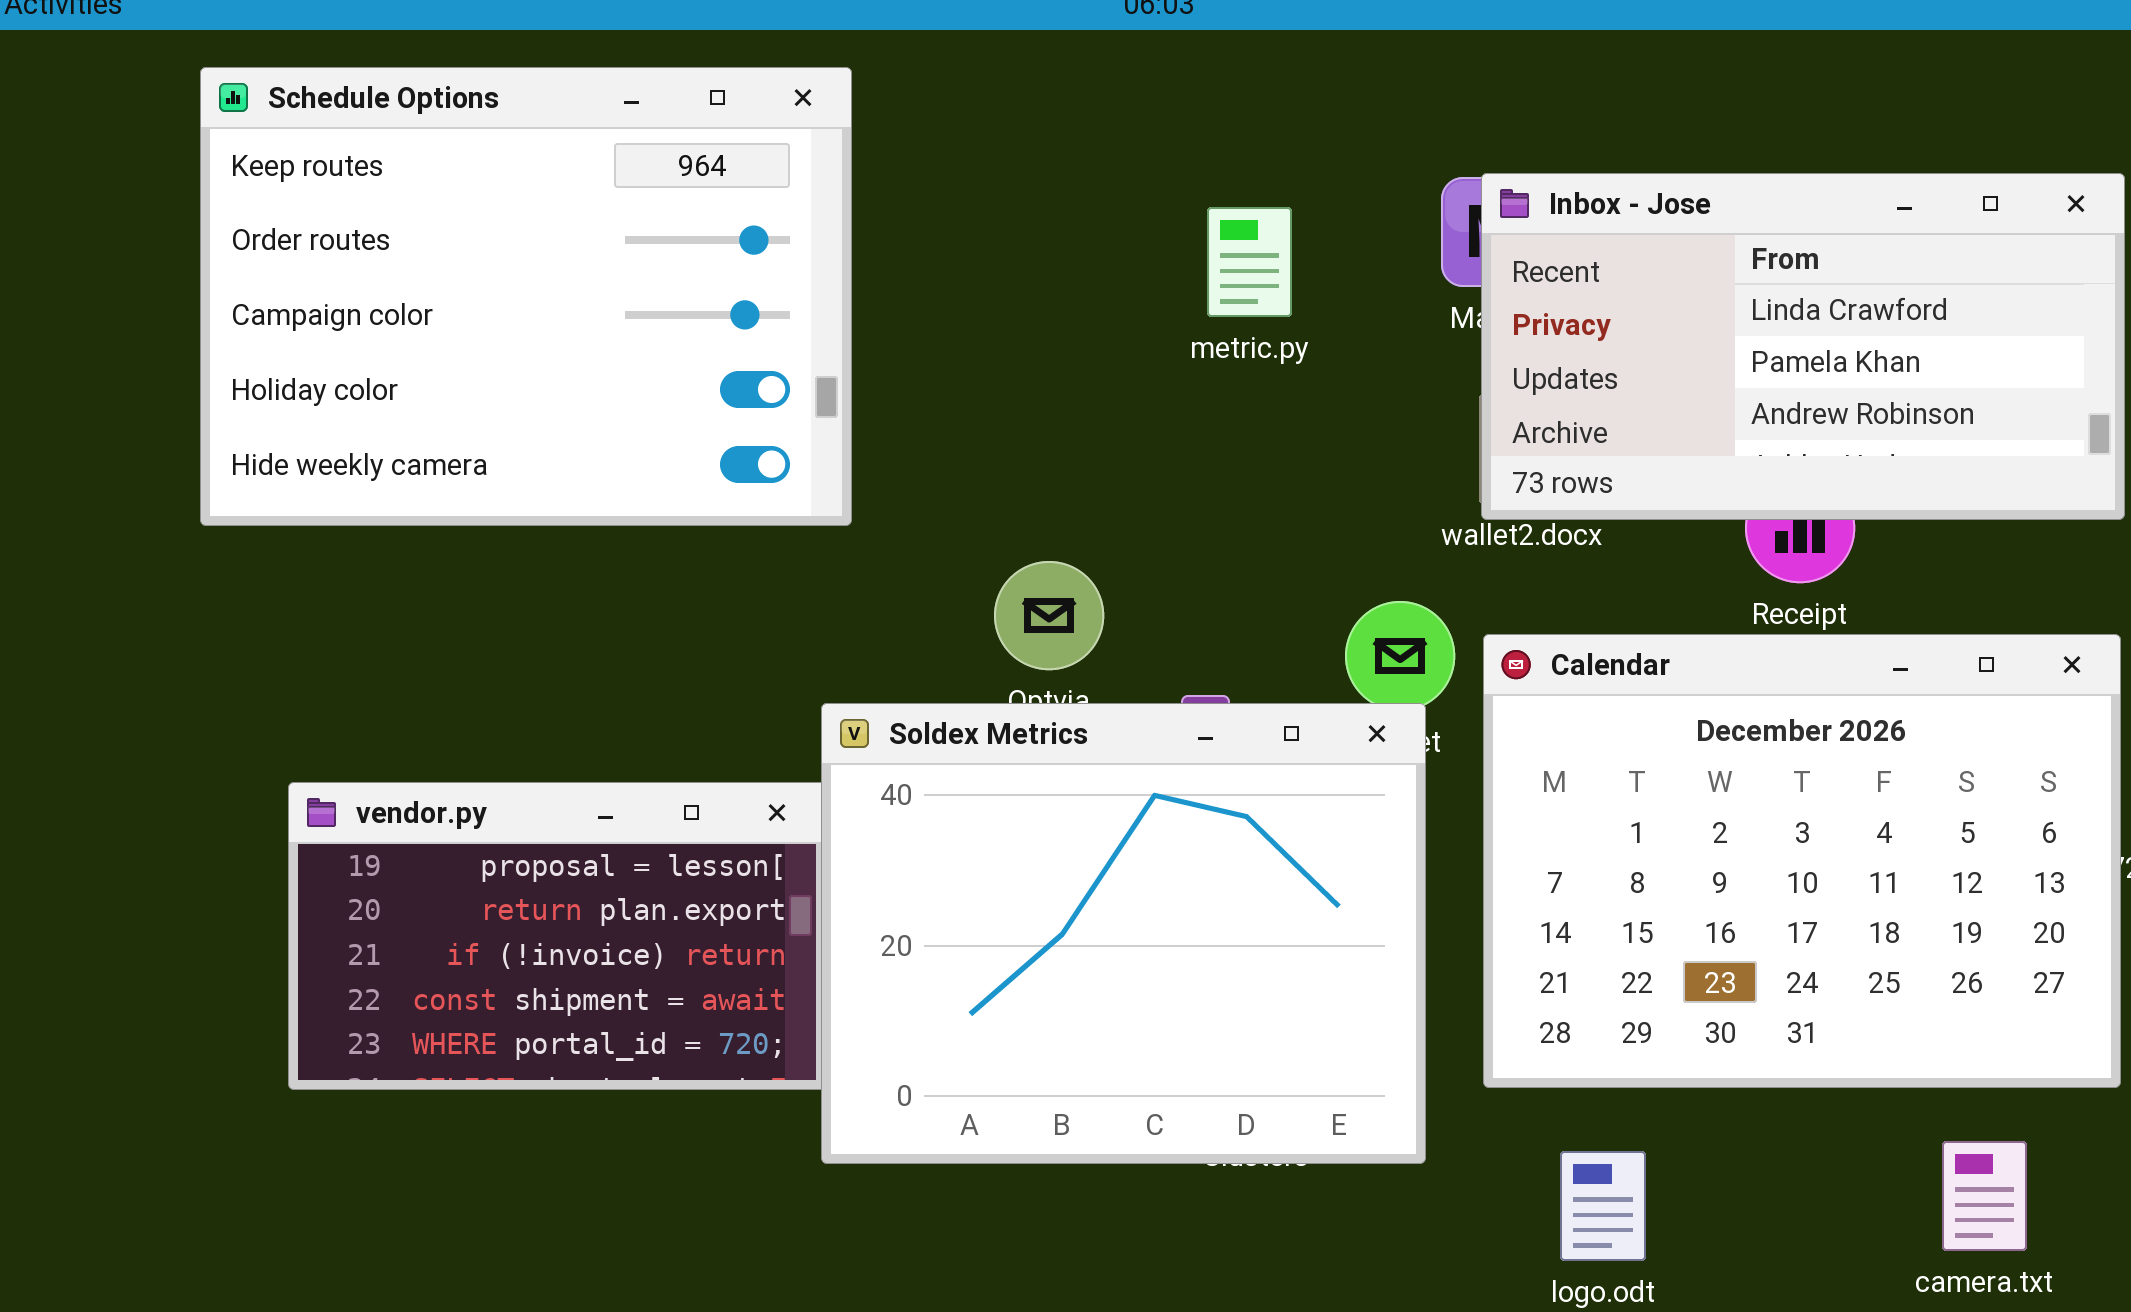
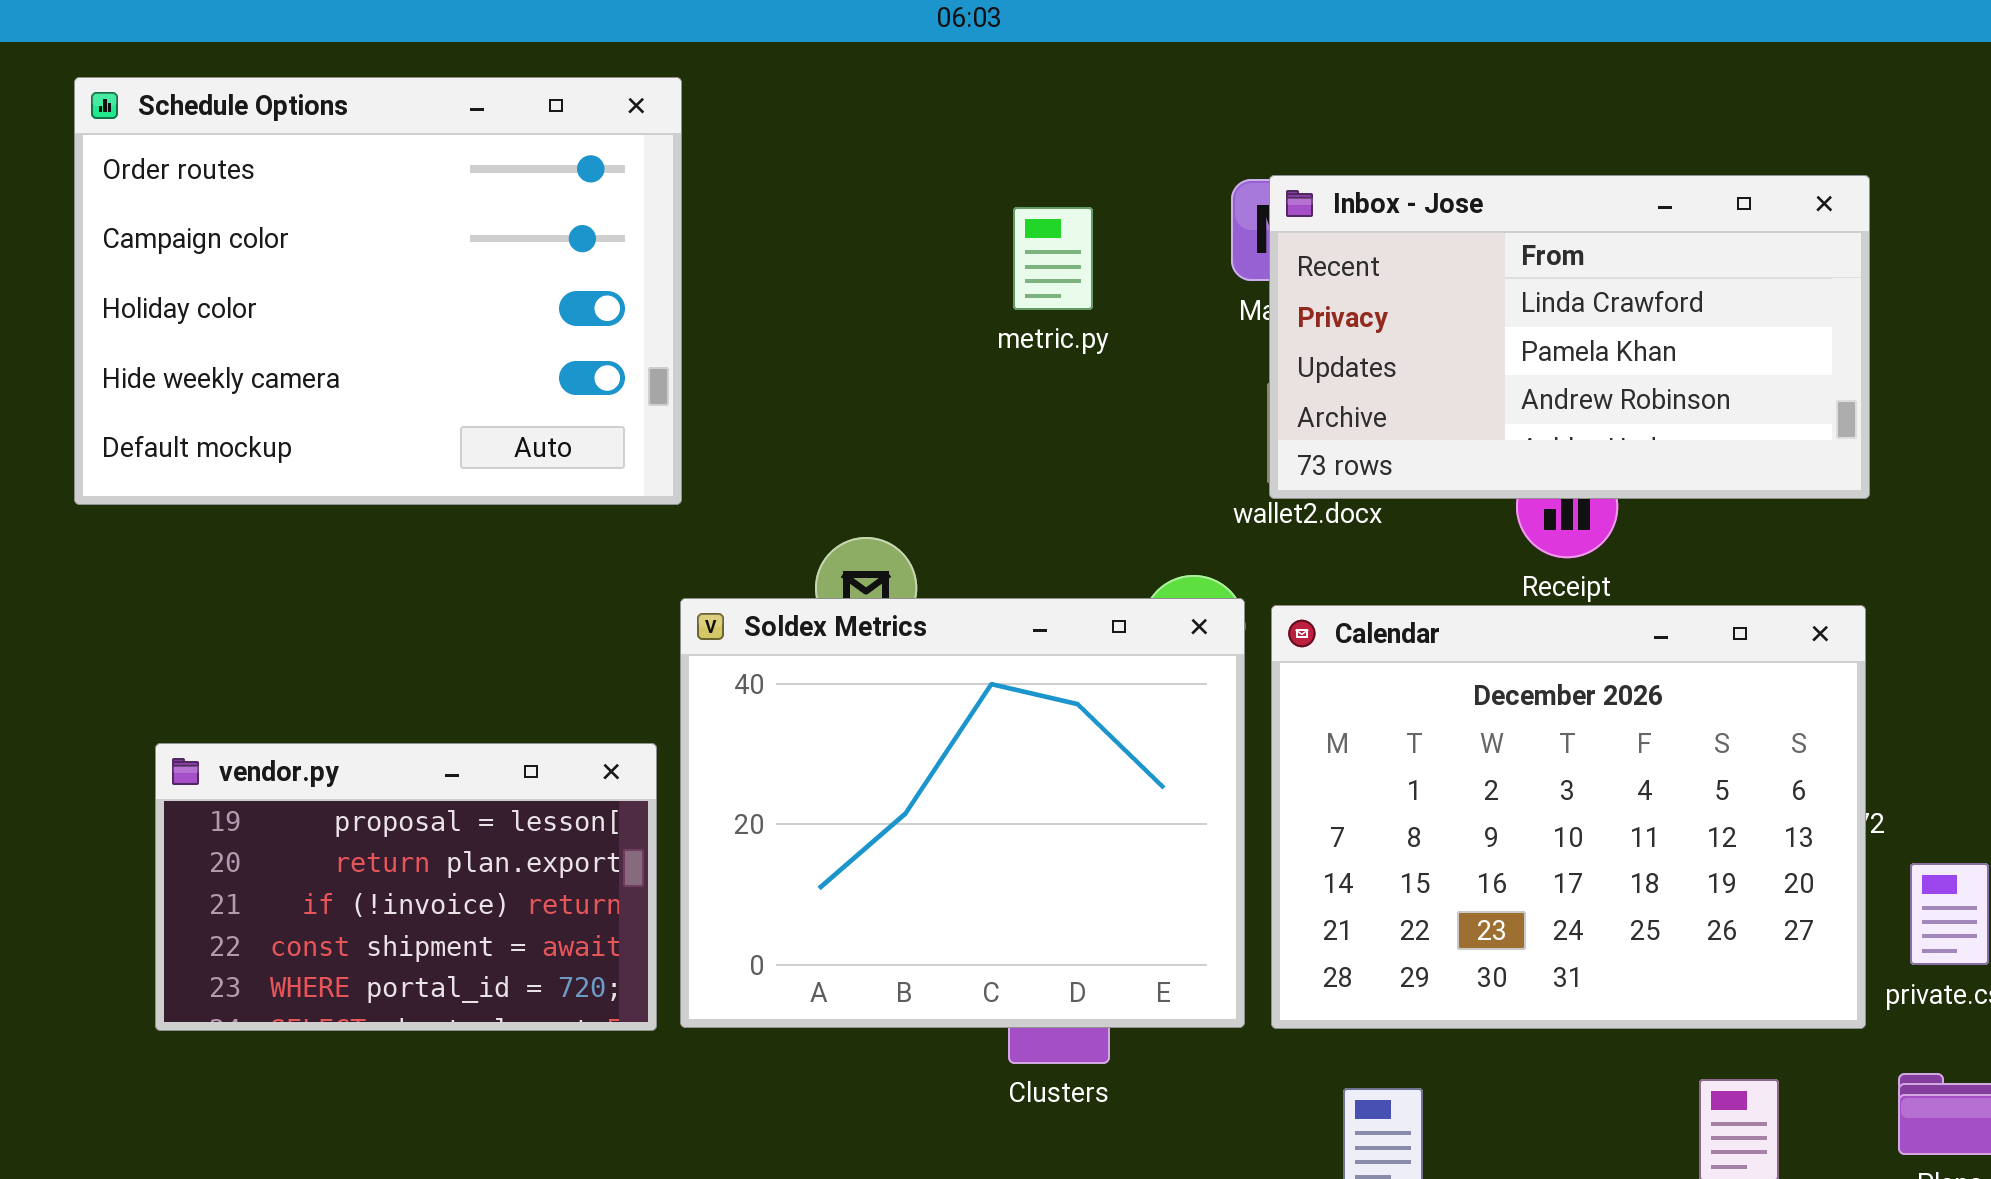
Schedule Options: [200,67,852,526] -> [74,77,682,505], scrolled down 1 row
Soldex Metrics: [821,703,1426,1164] -> [680,598,1245,1028], moved

